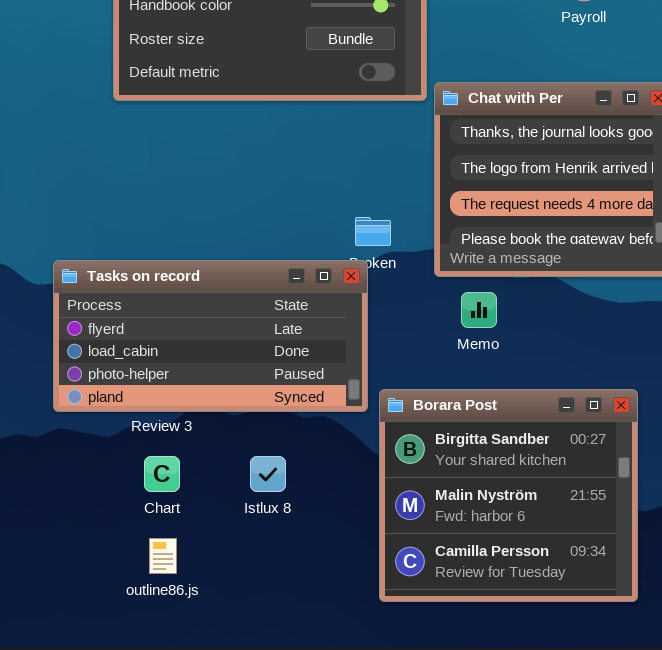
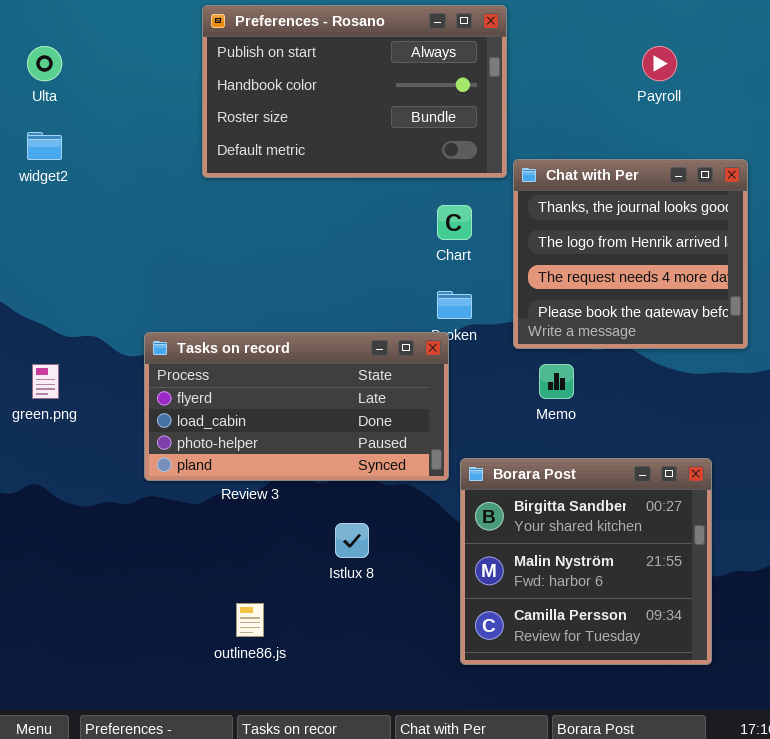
Chart: [144,456,180,492] -> [437,205,472,240], moved

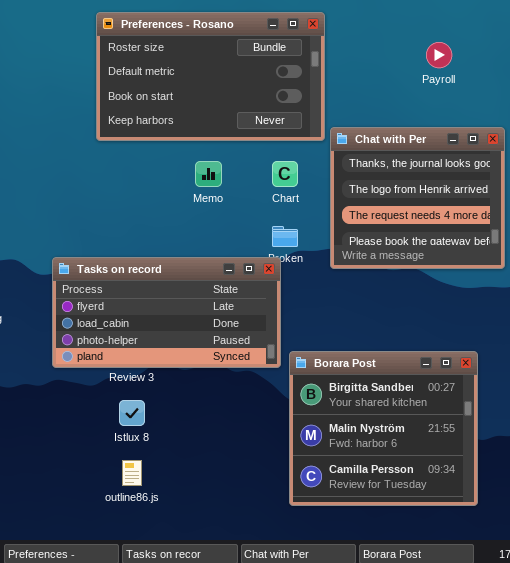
Preferences - Rosano: [202,5,507,178] -> [96,12,325,141], scrolled down 2 rows
Memo: [539,364,574,399] -> [195,161,222,187], moved
Istlux 8: [335,523,369,558] -> [119,400,145,426], moved

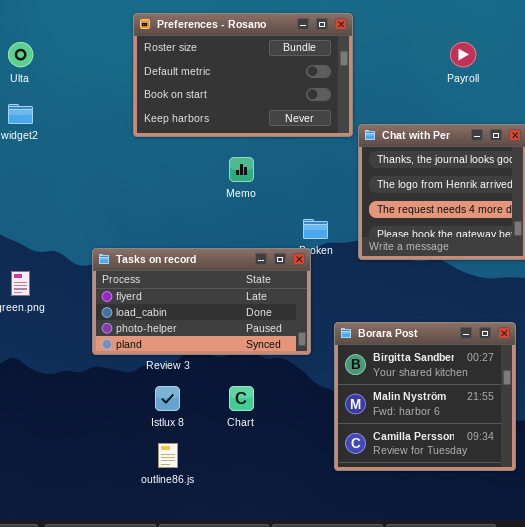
Chart: [272,161,298,187] -> [229,386,254,411], moved
Borara Post: [289,351,478,506] -> [334,322,516,471], moved

